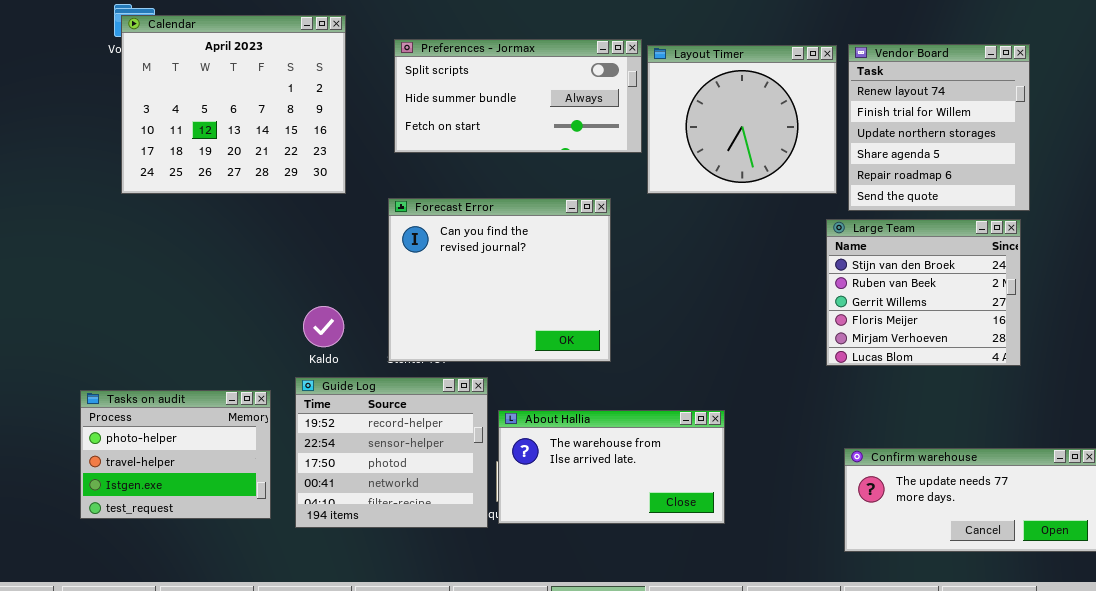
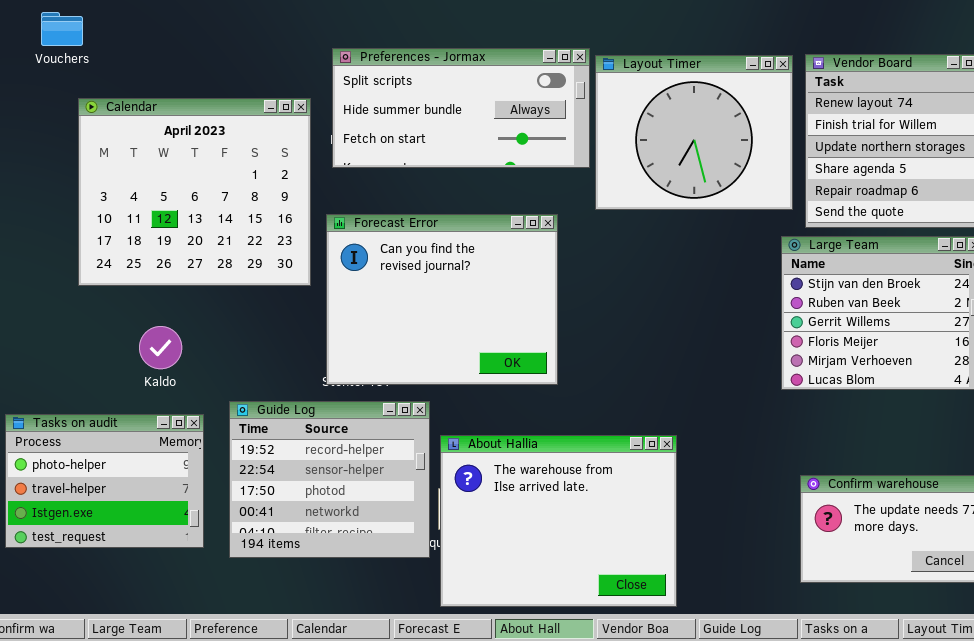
Calendar: [121,15,346,194] -> [78,98,311,286], moved
Kaldo: [303,306,344,347] -> [139,326,182,369], moved
About Hallia: [498,410,725,524] -> [440,435,677,607], resized

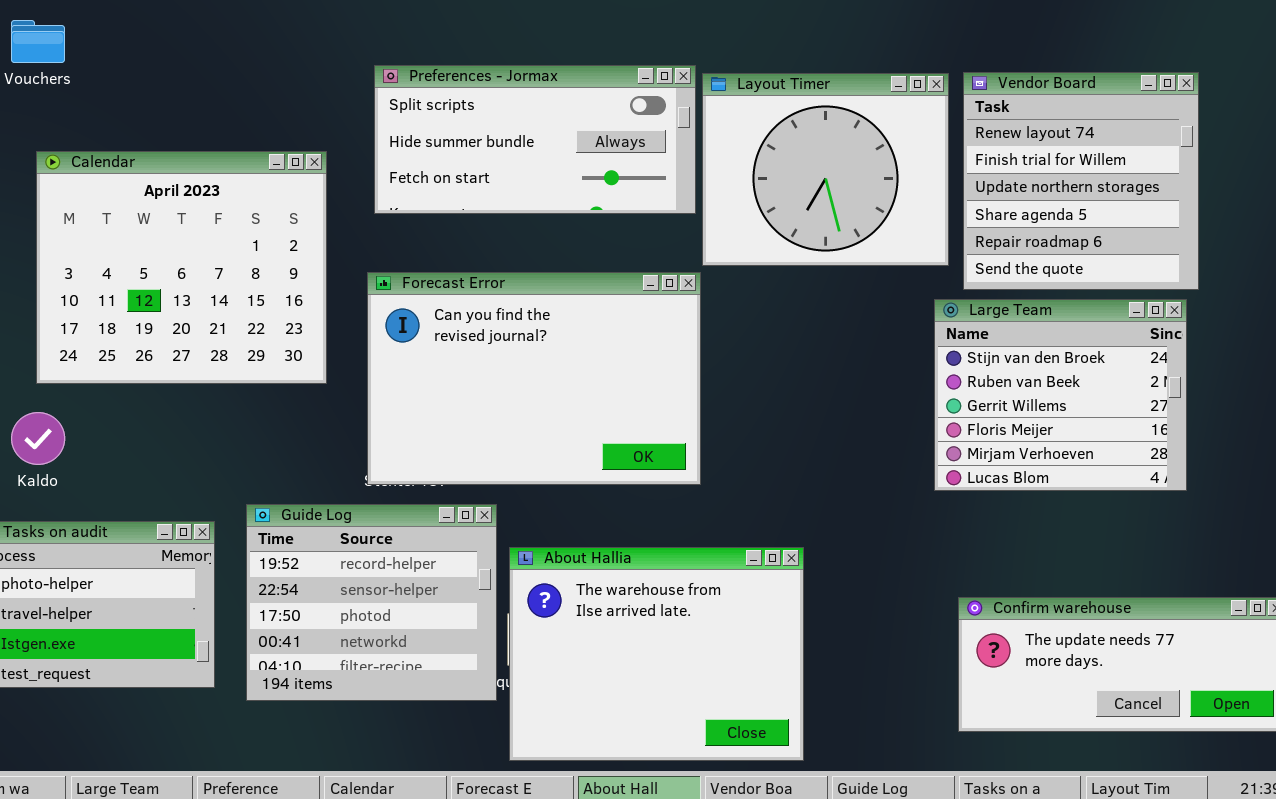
Calendar: [78,98,311,286] -> [36,151,327,384], moved
Forecast Error: [326,214,558,385] -> [367,272,701,485], resized
Kaldo: [139,326,182,369] -> [11,412,65,465], moved

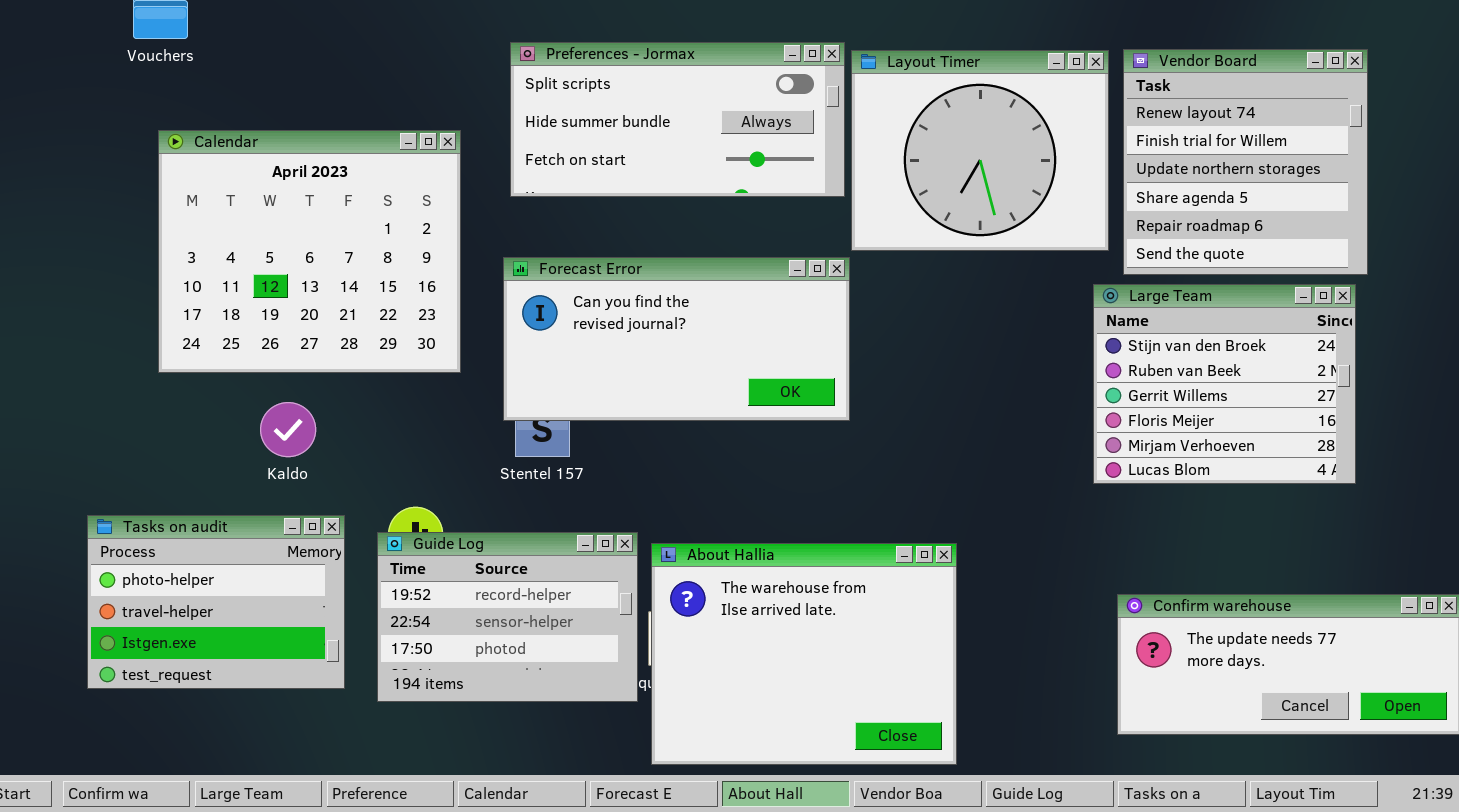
Forecast Error: [367,272,701,485] -> [503,257,850,421], resized
Kaldo: [11,412,65,465] -> [260,402,316,457], moved
Guide Log: [246,504,497,701] -> [377,532,638,702], resized

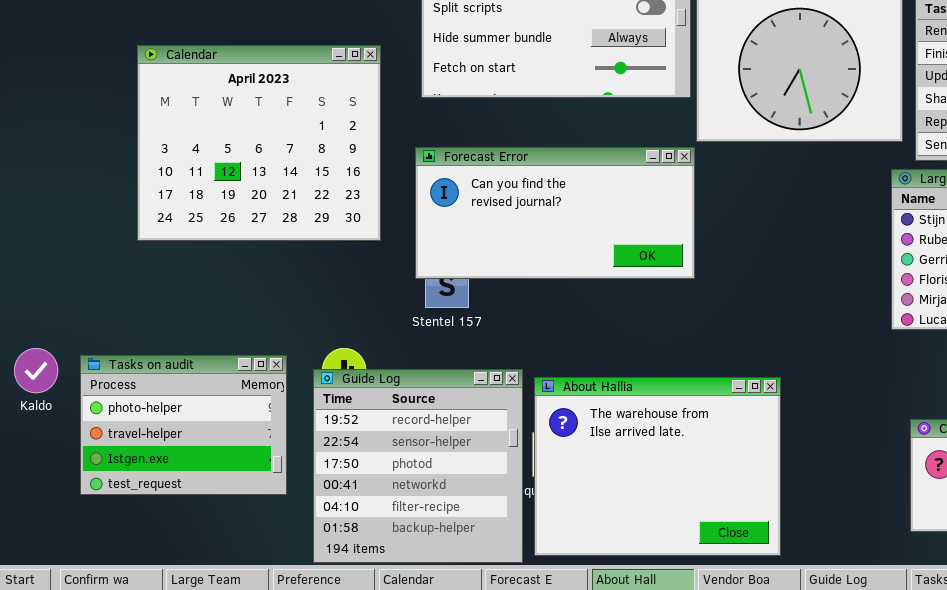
Kaldo: [260,402,316,457] -> [14,348,58,393], moved
Guide Log: [377,532,638,702] -> [313,369,523,563], resized

